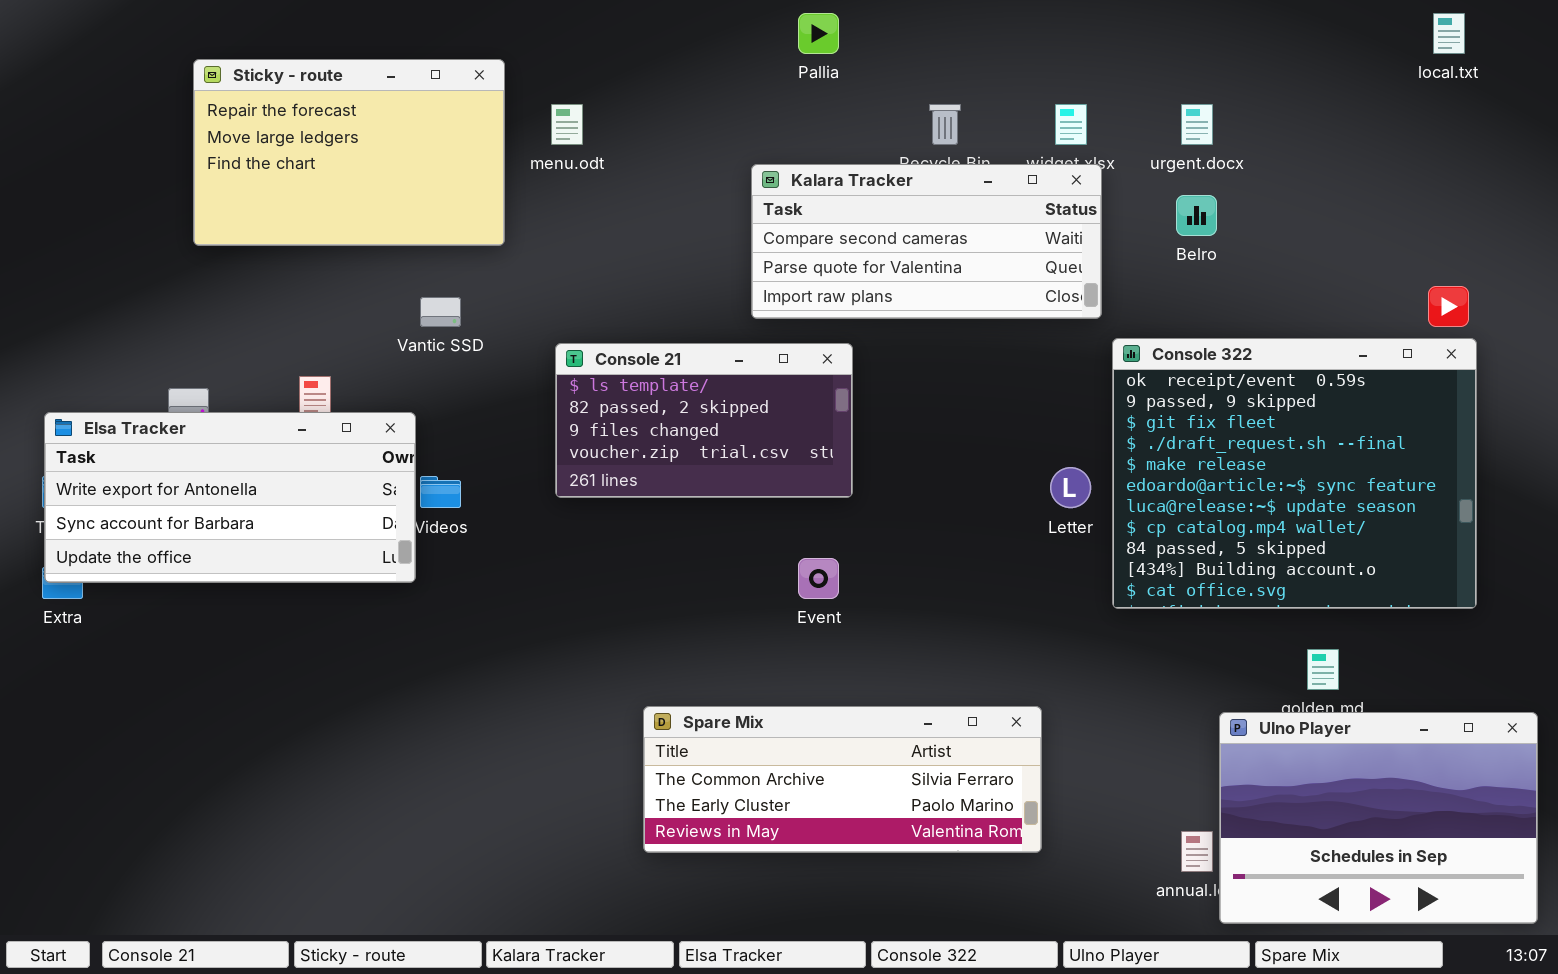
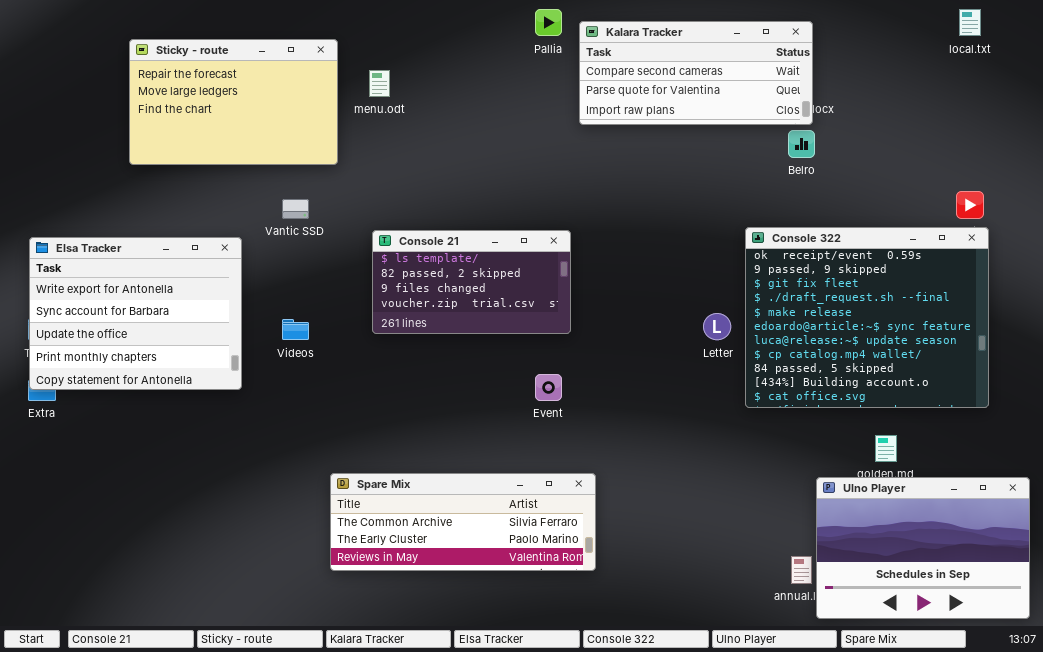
Kalara Tracker: [751,164,1102,319] -> [579,21,813,125], moved
Elsa Tracker: [44,412,416,583] -> [29,237,242,390], resized
Spare Mix: [643,706,1042,853] -> [330,473,596,571], moved

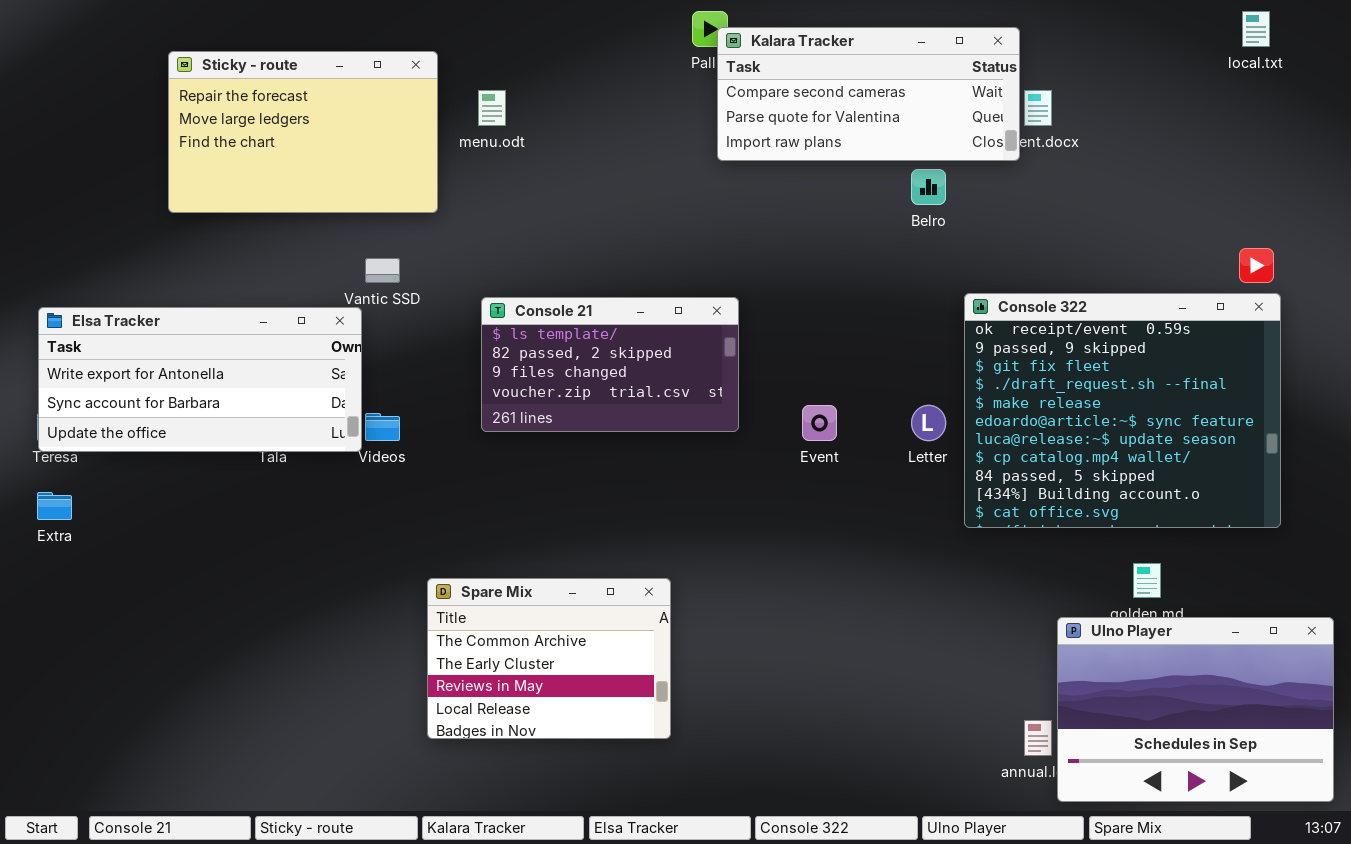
Kalara Tracker: [579,21,813,125] -> [717,27,1020,161], moved
Belro: [788,130,815,158] -> [911,169,946,205], moved
Elsa Tracker: [29,237,242,390] -> [38,307,362,452], resized
Event: [535,374,562,401] -> [802,405,837,441], moved
Spare Mix: [330,473,596,571] -> [427,578,671,739], resized

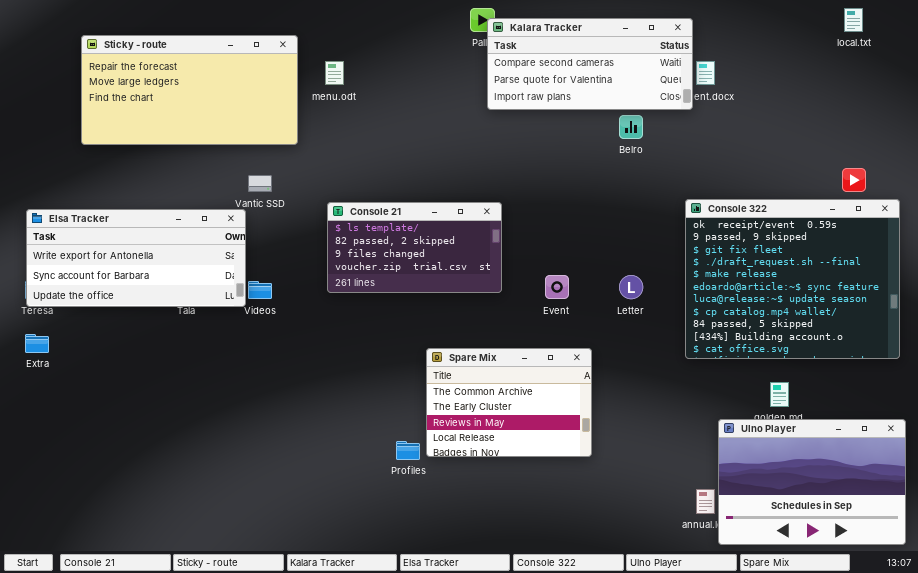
Sticky - route: [168,51,438,213] -> [81,35,298,145], resized
Console 322: [964,293,1281,528] -> [685,199,900,359], moved
Spare Mix: [427,578,671,739] -> [426,348,592,457], moved

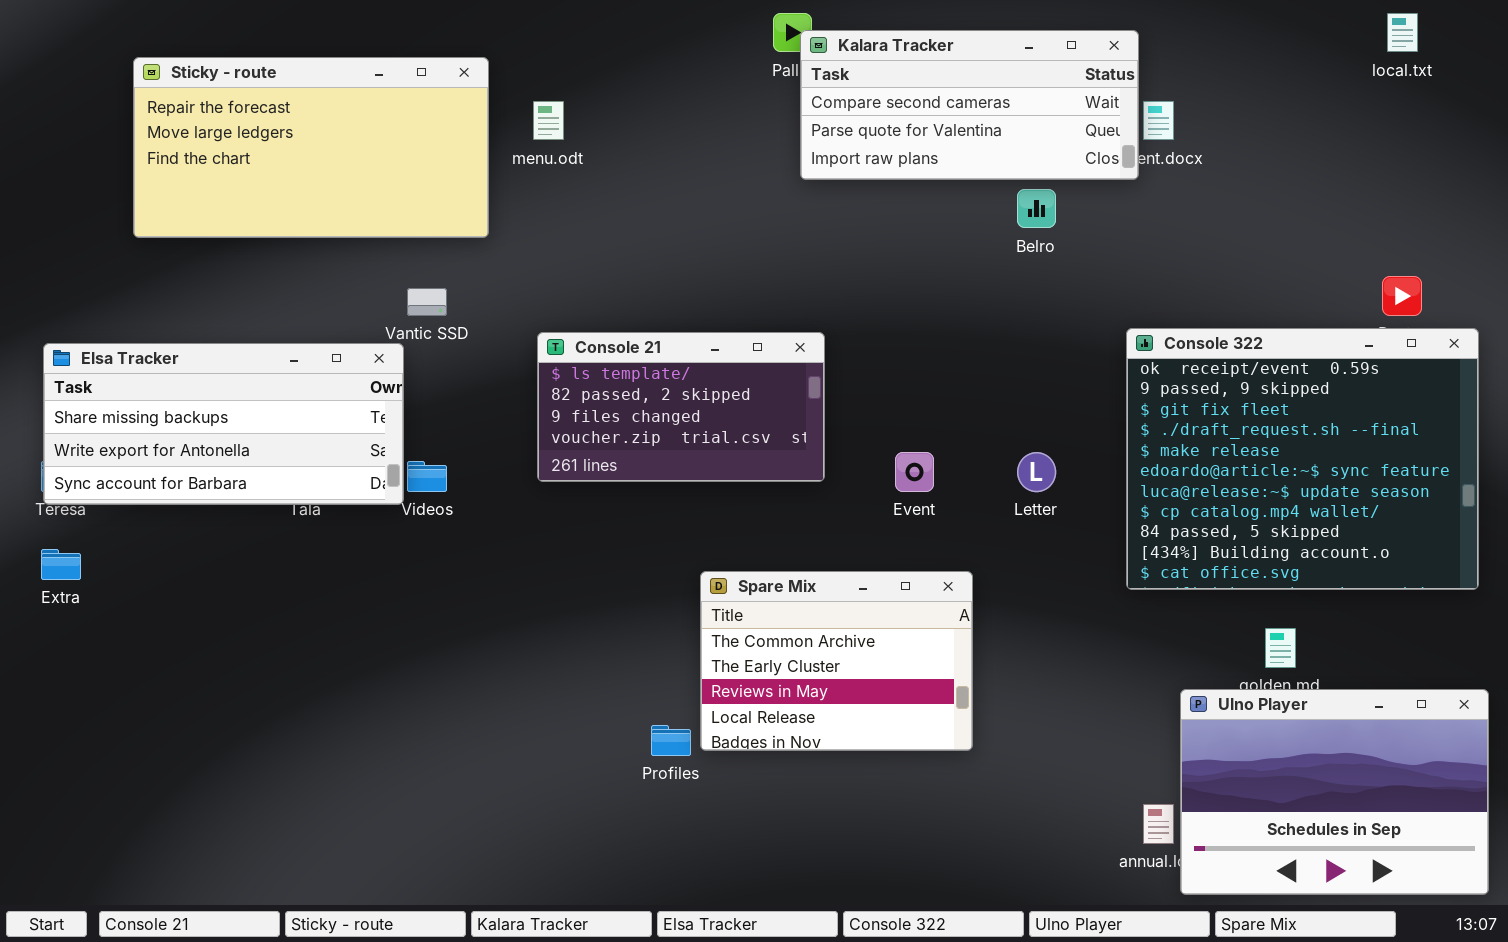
Elsa Tracker: [26,209,246,307] -> [43,343,404,505], scrolled up 1 row

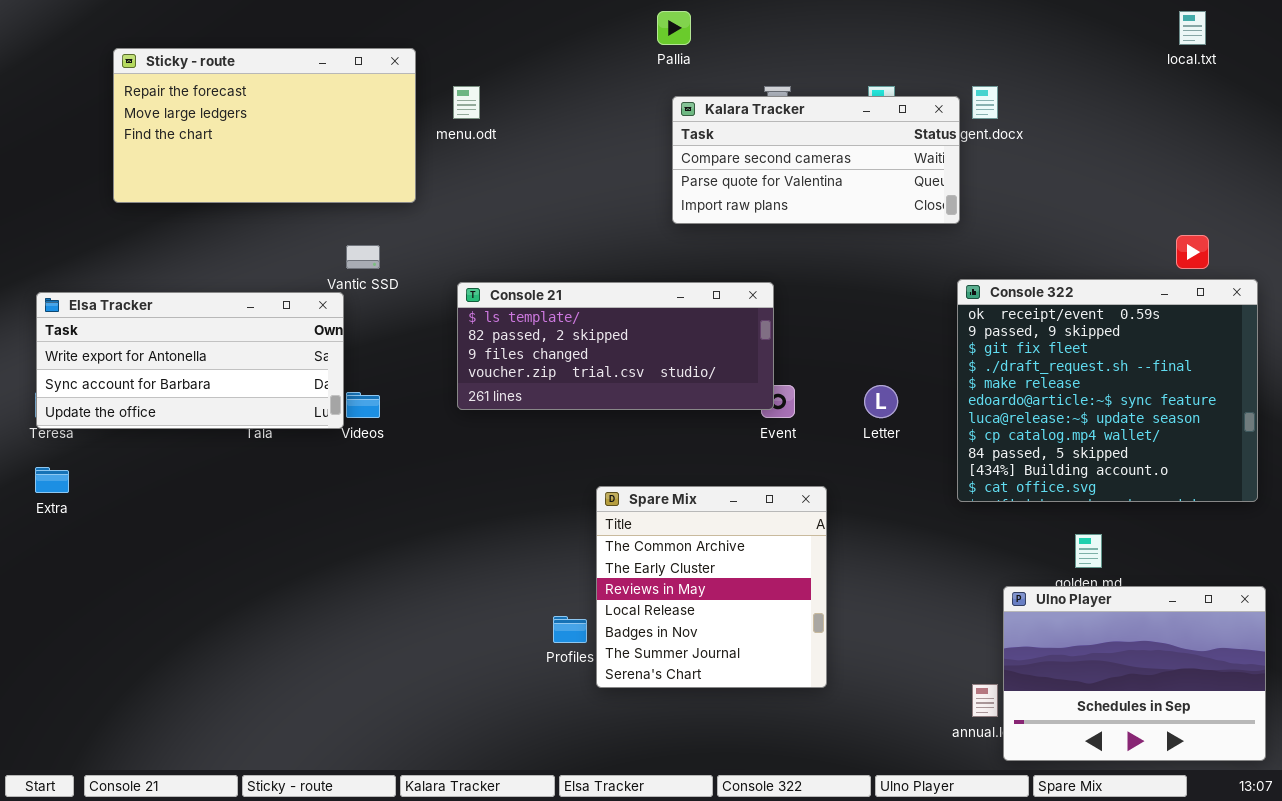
Kalara Tracker: [800,30,1139,180] -> [672,96,960,224], moved
Console 21: [537,332,825,482] -> [457,282,774,410], resized
Elsa Tracker: [43,343,404,505] -> [36,292,344,429], scrolled down 1 row
Spare Mix: [700,571,973,751] -> [596,486,827,688], resized

